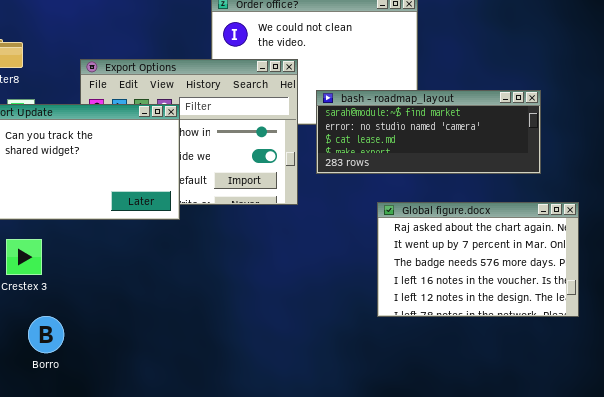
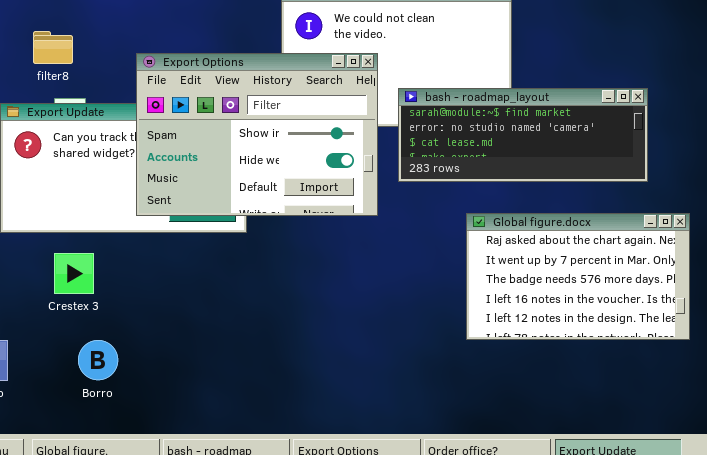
Export Options: [80,59,298,205] -> [136,53,378,216], raised

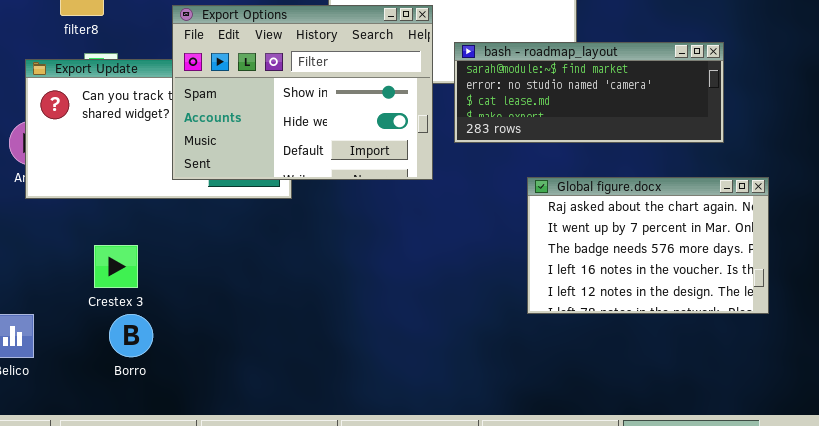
Crestex 3: [54,253,94,294] -> [94,245,138,288], moved

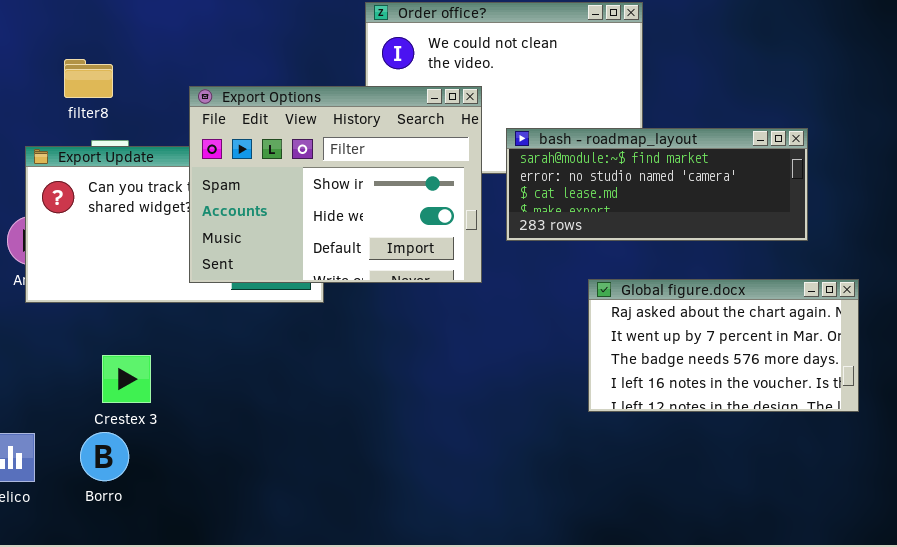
Global figure.docx: [527,177,769,314] -> [588,279,859,412], resized
Borro: [109,314,153,357] -> [80,432,129,481], moved

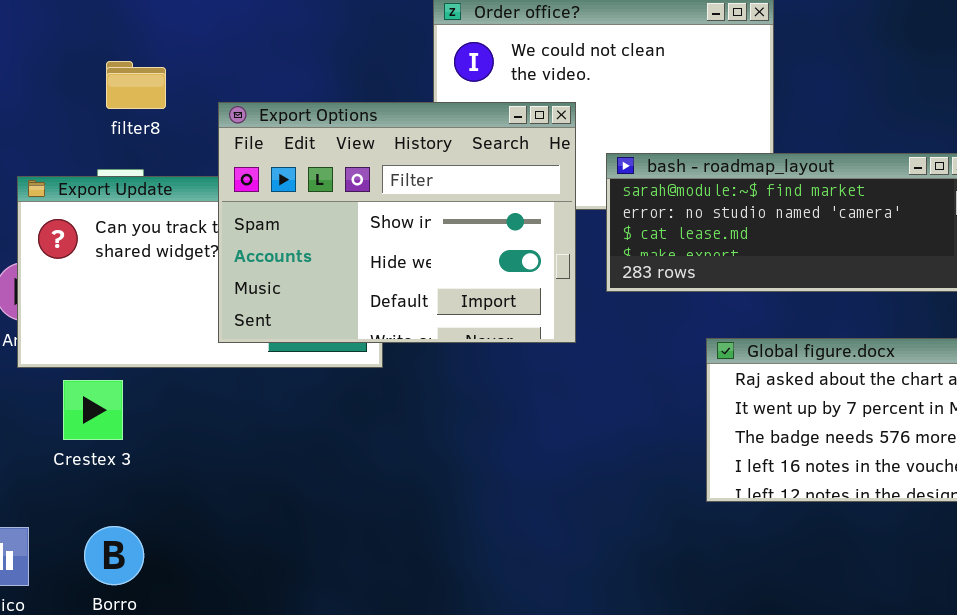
filter8: [64,59,113,98] -> [106,61,166,109], moved
Crestex 3: [102,355,151,403] -> [63,380,123,440], moved

